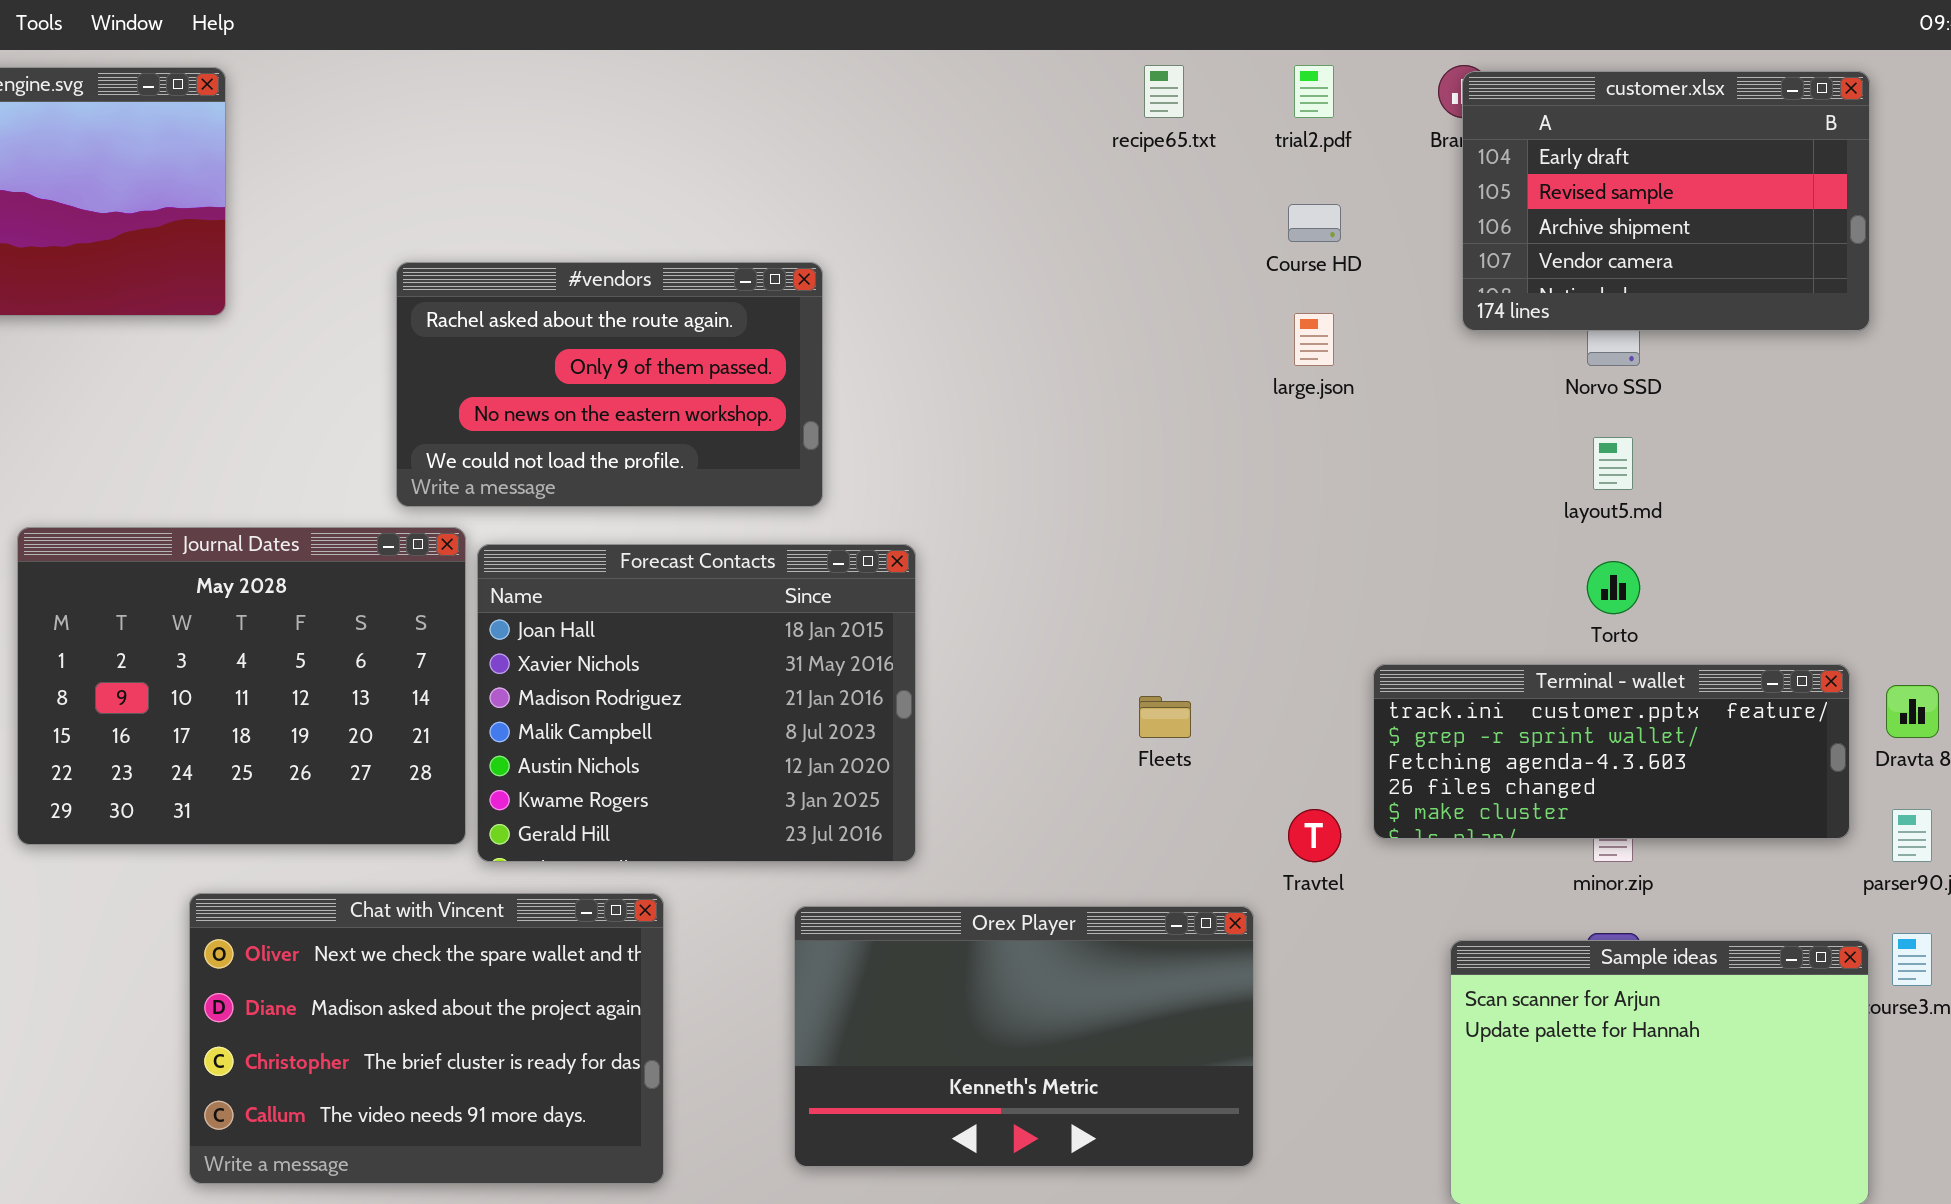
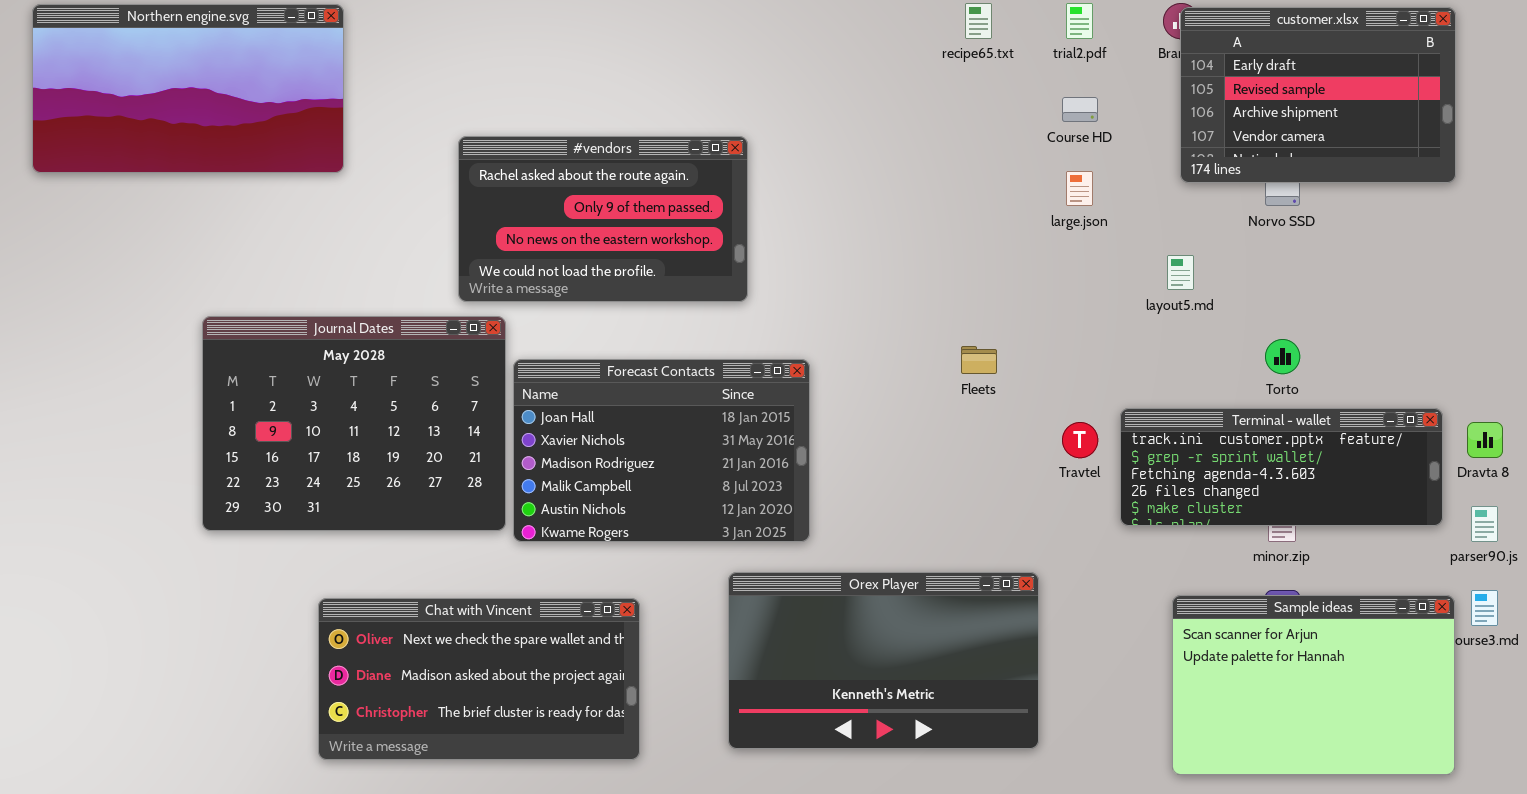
layout5.md: [1593,437,1633,490] -> [1167,255,1194,290], moved
Forecast Contacts: [477,544,916,862] -> [513,359,810,542], resized
Fleets: [1139,696,1191,738] -> [961,346,997,374], moved
Travtel: [1288,809,1341,862] -> [1062,422,1098,458], moved
Chat with Vincent: [189,893,664,1184] -> [318,598,640,760], resized

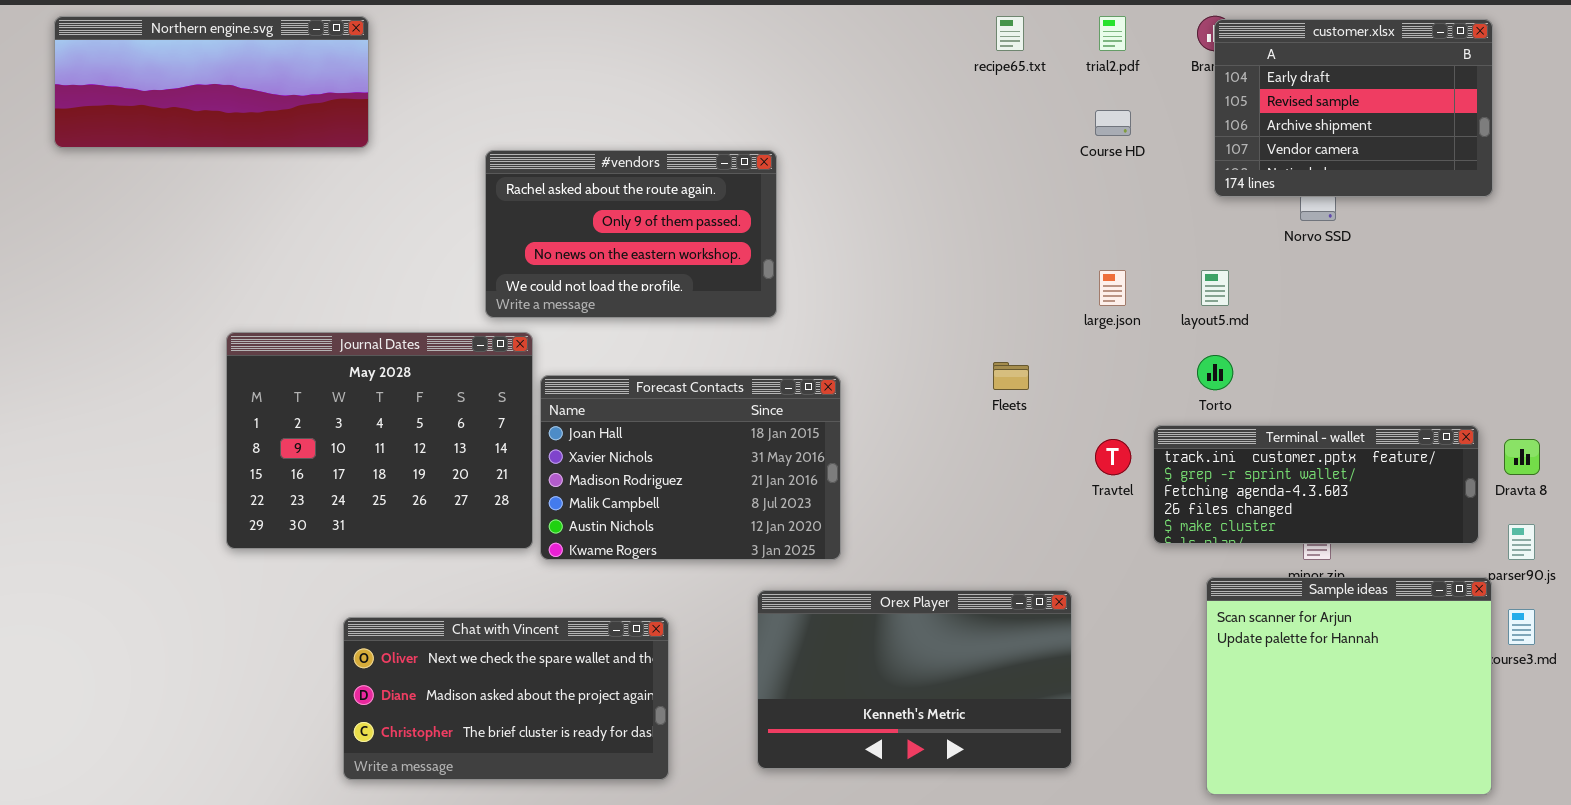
Northern engine.svg: [32,4,344,173] -> [54,16,369,148], resized
large.json: [1066,171,1093,206] -> [1099,270,1126,306], moved
Torto: [1265,339,1300,374] -> [1197,355,1233,390], moved
Sample ideas: [1172,595,1455,775] -> [1206,577,1492,795], resized

